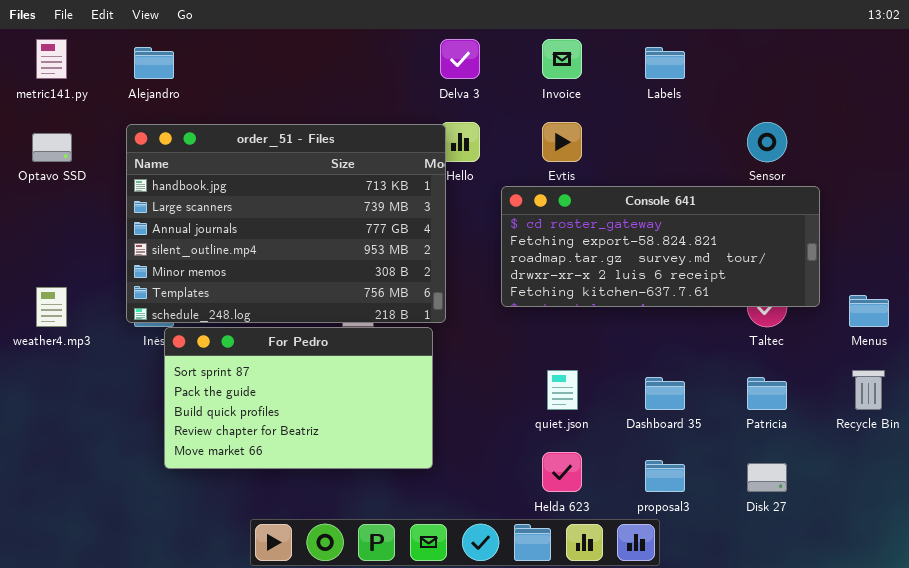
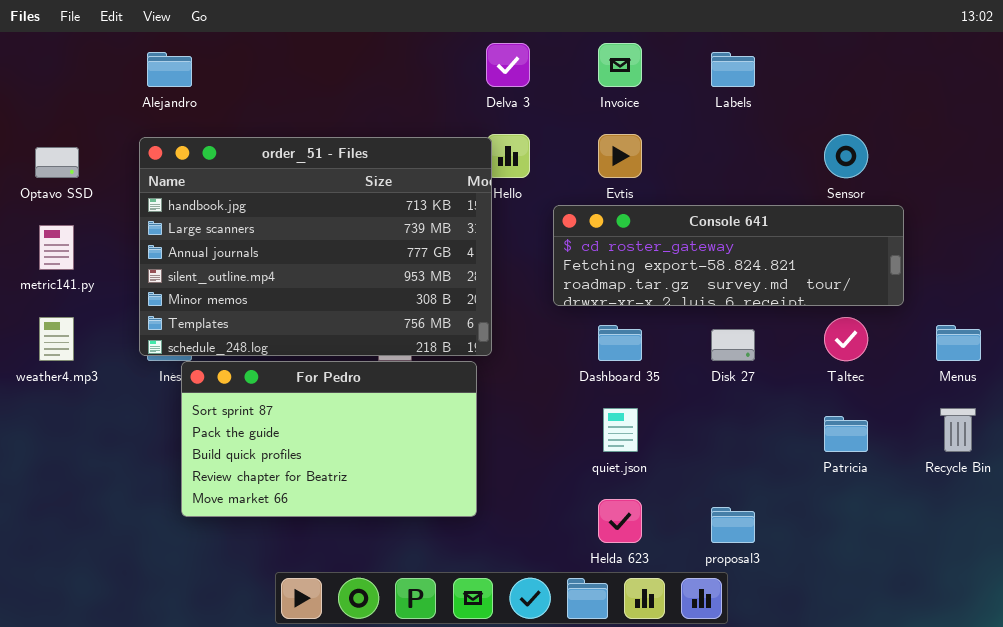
metric141.py: [36,39,67,79] -> [39,225,74,270], moved
Console 641: [501,186,820,307] -> [553,205,904,306], resized
Dashboard 35: [645,377,685,410] -> [598,325,642,361], moved
Disk 27: [747,463,787,492] -> [711,329,755,361], moved

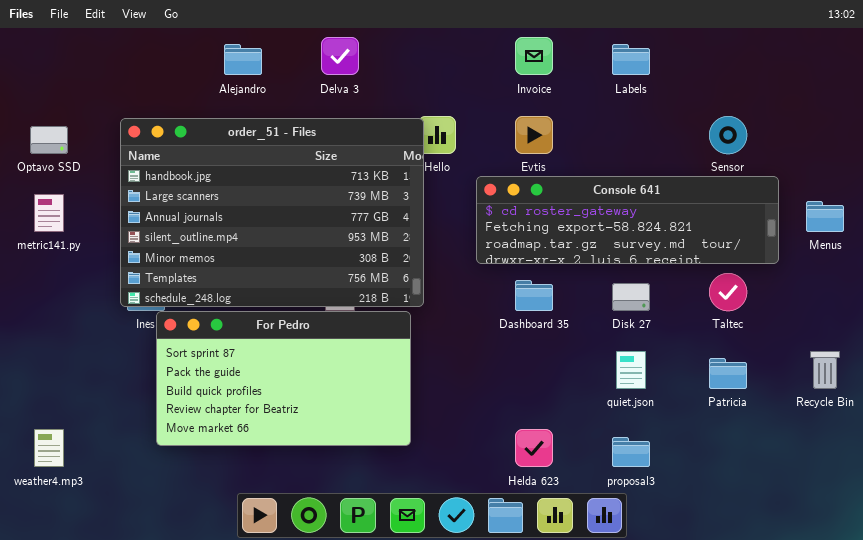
Delva 3: [486,43,530,87] -> [321,37,359,75], moved
Alejandro: [147,52,192,87] -> [224,44,262,75], moved
weather4.mp3: [39,317,74,361] -> [34,429,64,467], moved
Menus: [936,325,981,361] -> [806,201,844,232], moved
quiet.json: [603,408,638,452] -> [616,351,646,389], moved

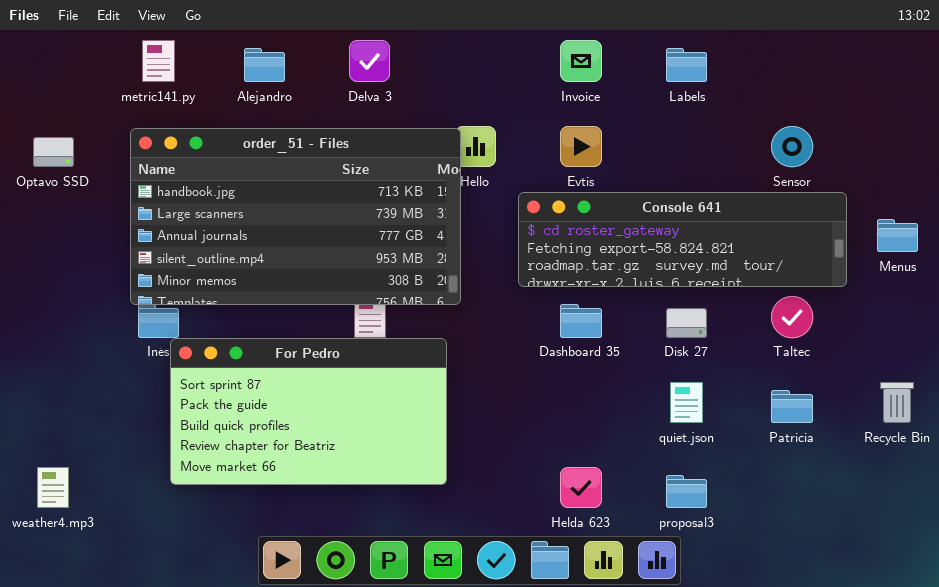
order_51 - Files: [120,118,424,307] -> [130,128,461,305], resized
metric141.py: [34,194,64,232] -> [142,40,175,82], moved

